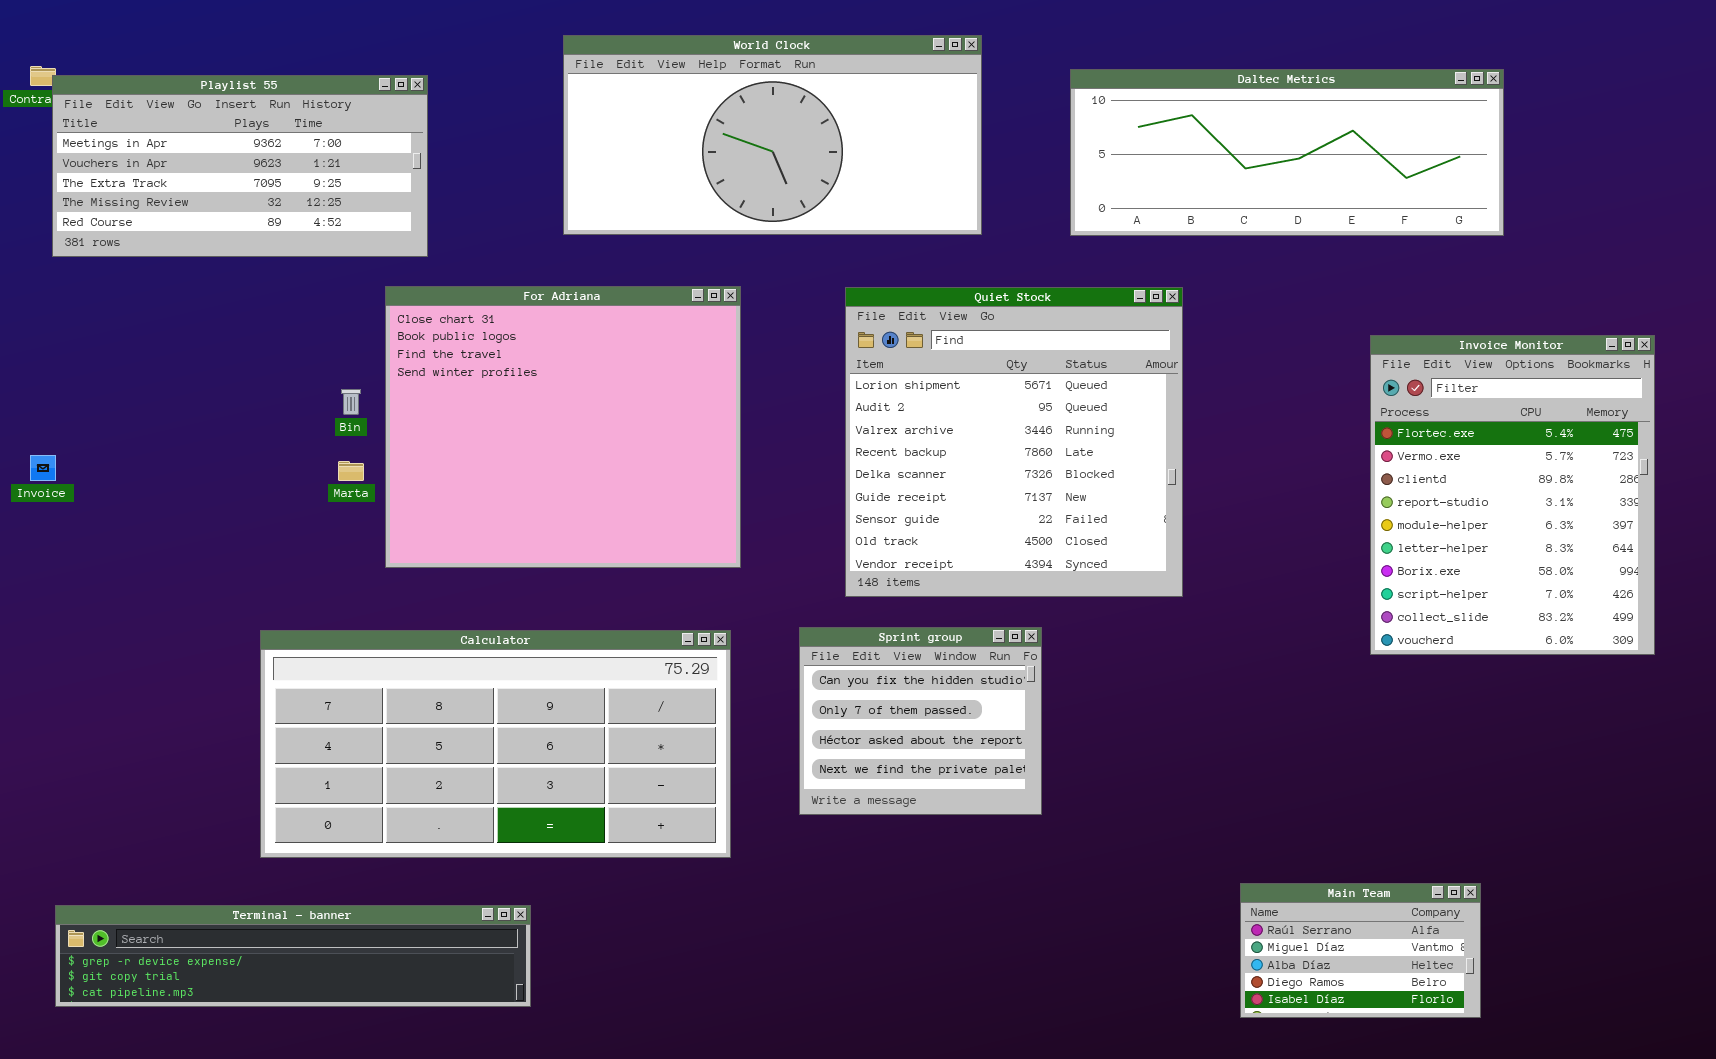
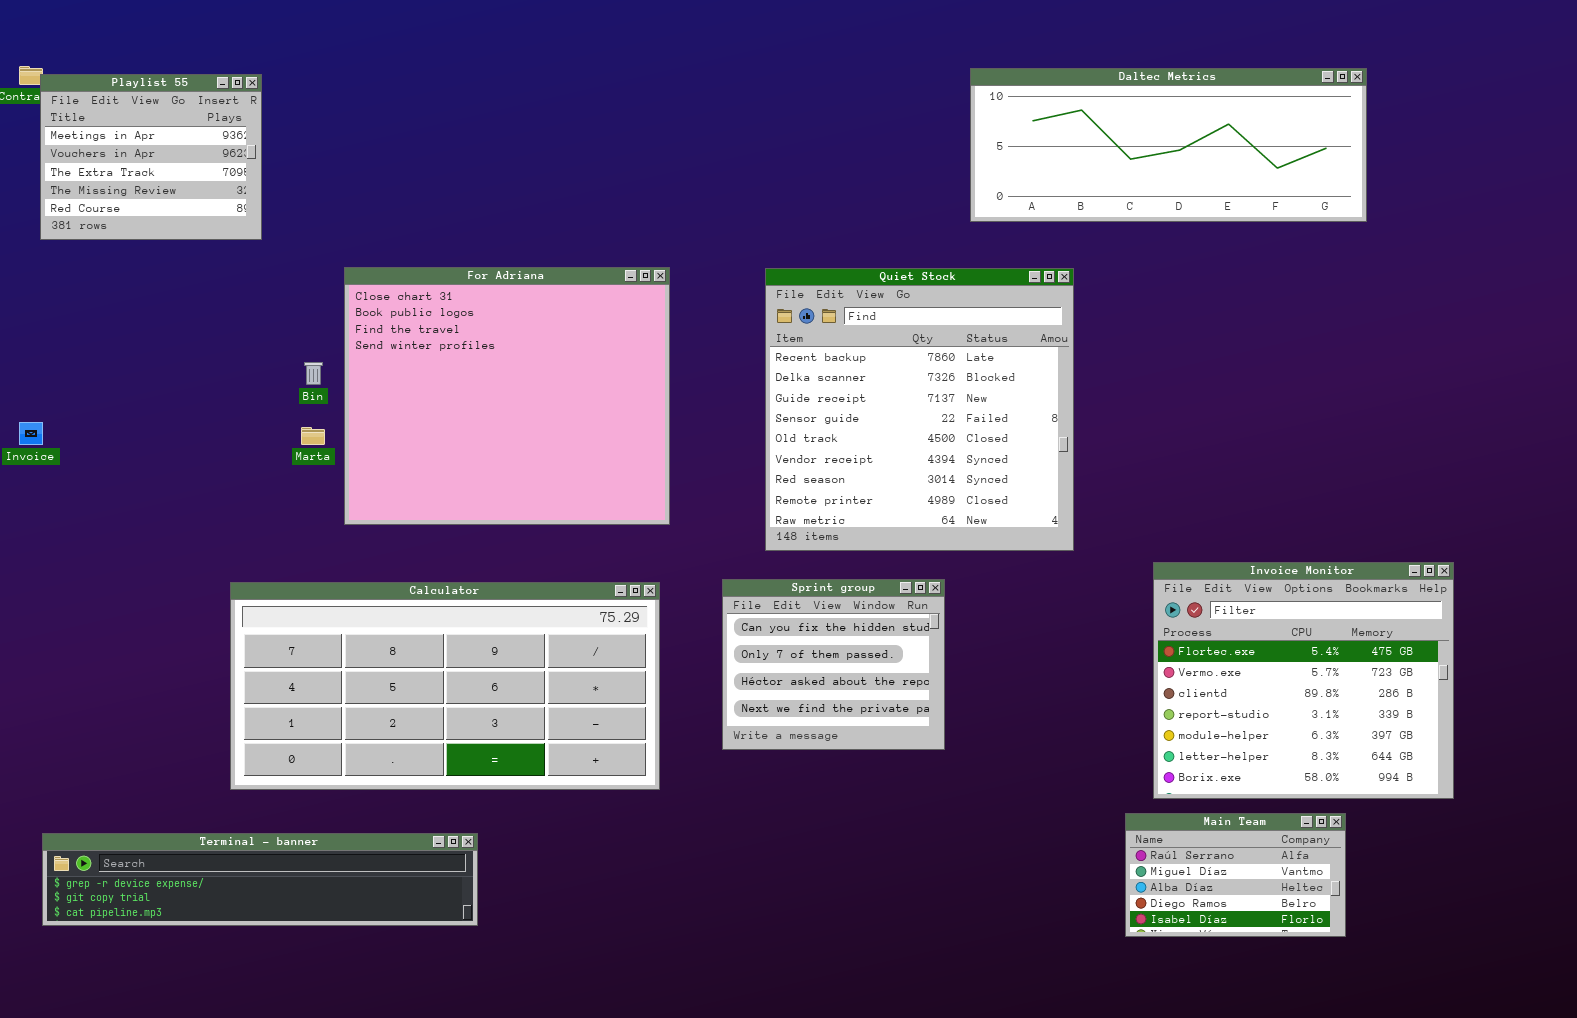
World Clock: [563,35,982,235] -> none, closed
Playlist 55: [52,75,428,257] -> [40,74,262,240], resized
Quiet Stock: [845,287,1183,597] -> [765,268,1074,551], scrolled down 3 rows
Invoice Monitor: [1370,335,1655,655] -> [1153,562,1454,799], moved, resized

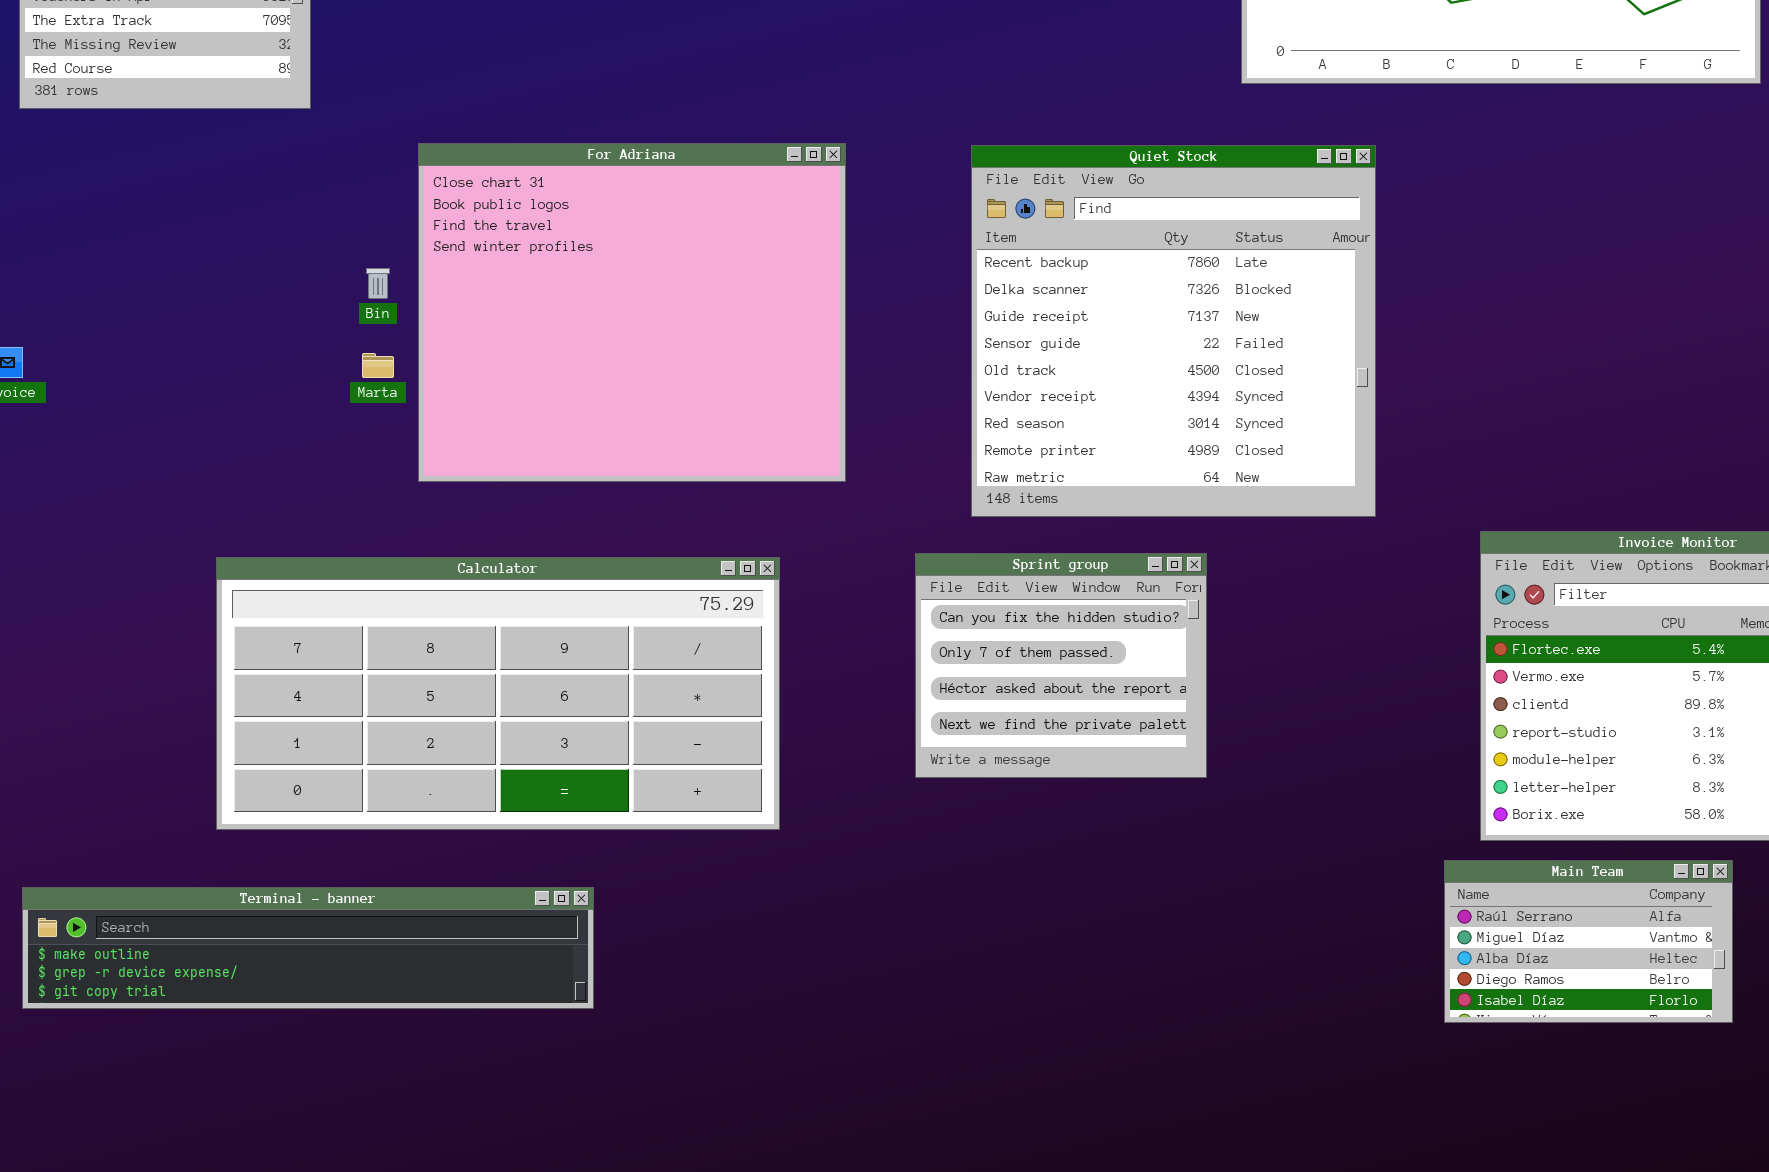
Calculator: [230,582,660,790] -> [216,557,780,830], moved
Terminal - banner: [42,833,478,926] -> [22,887,594,1009], scrolled up 1 row

